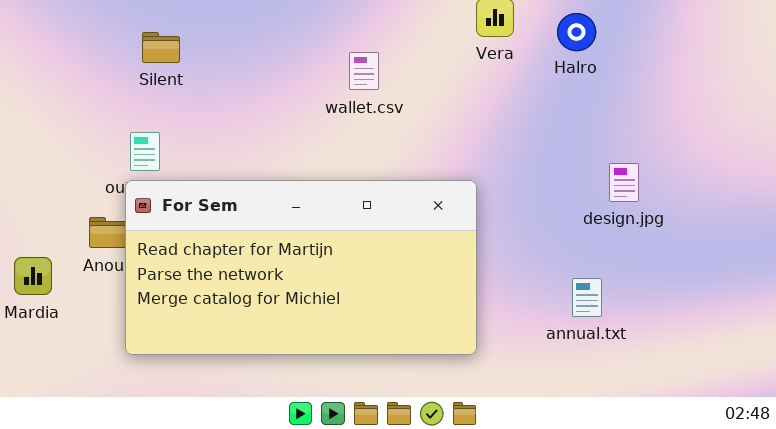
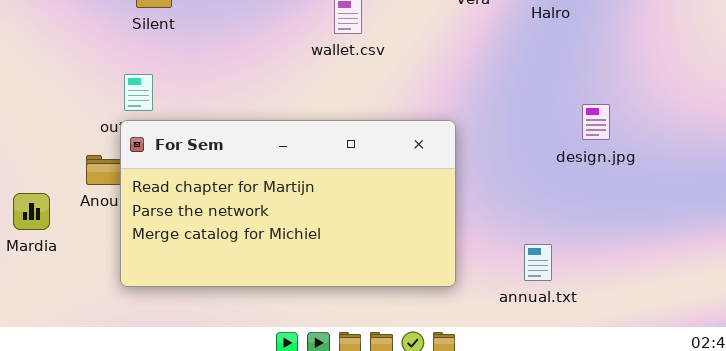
annual.txt: [572,278,602,317] -> [524,244,552,281], moved

